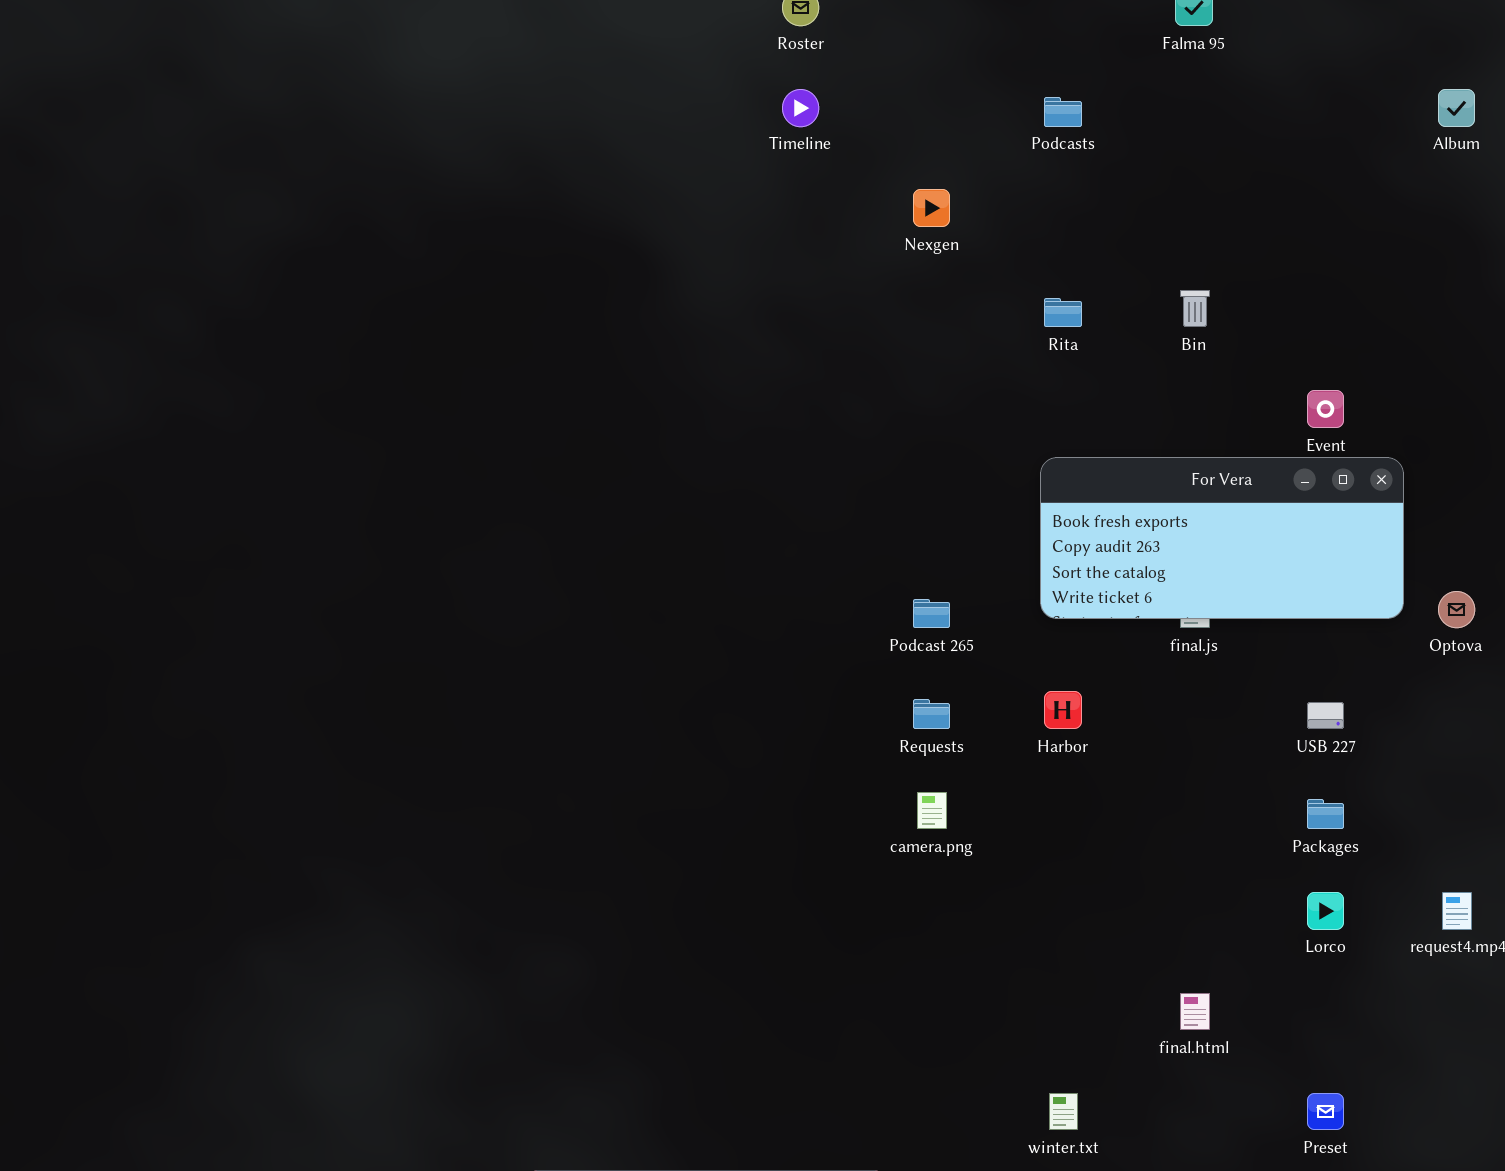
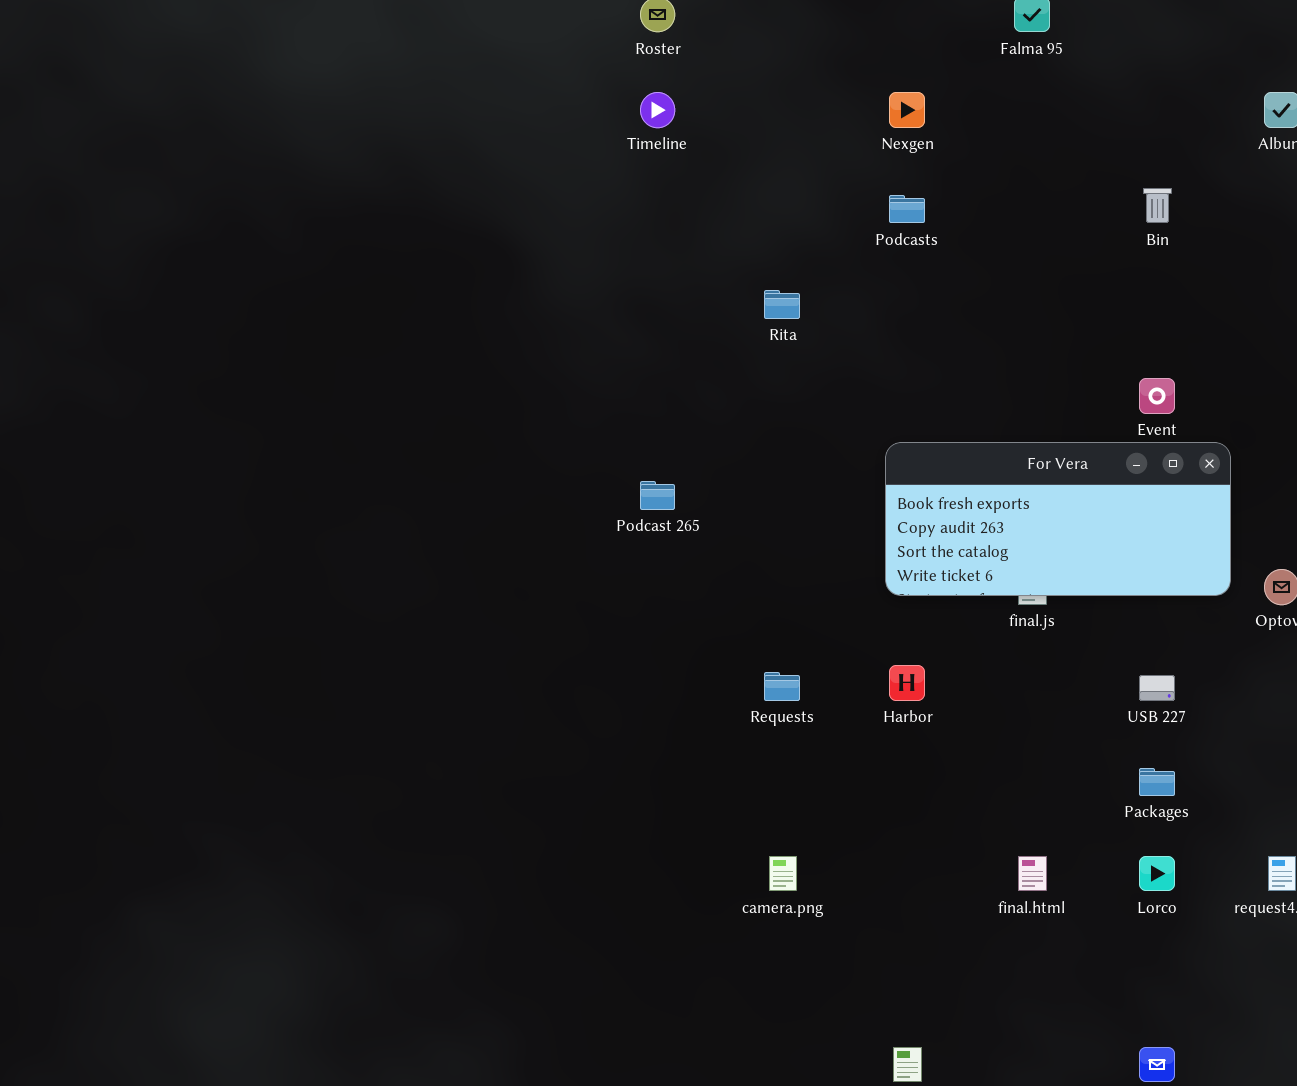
Podcasts: [1044,97,1082,127] -> [889,195,925,223], moved
Nexgen: [913,189,950,227] -> [889,92,925,128], moved
Bin: [1180,290,1210,327] -> [1143,188,1172,223], moved
Rita: [1044,298,1082,327] -> [764,290,800,319], moved
Podcast 265: [913,599,950,628] -> [640,481,675,510], moved
camera.png: [917,792,947,829] -> [769,856,797,891], moved
final.html: [1180,993,1210,1030] -> [1018,856,1047,891], moved

